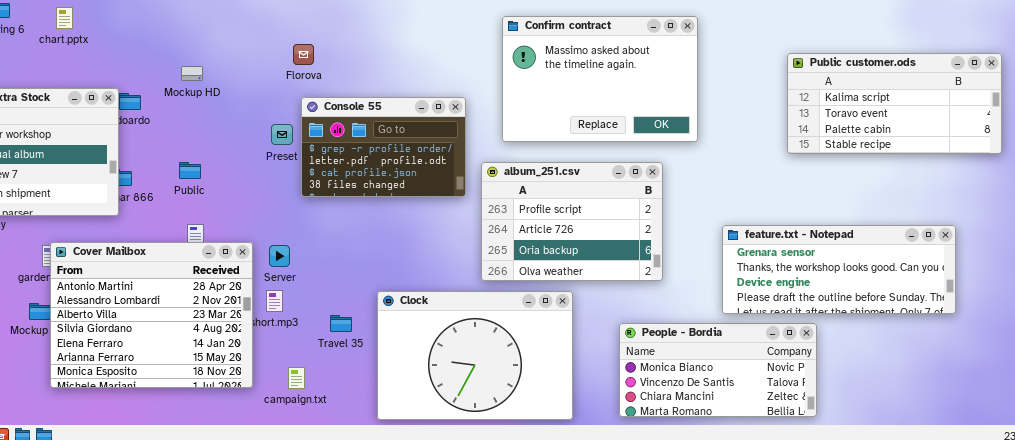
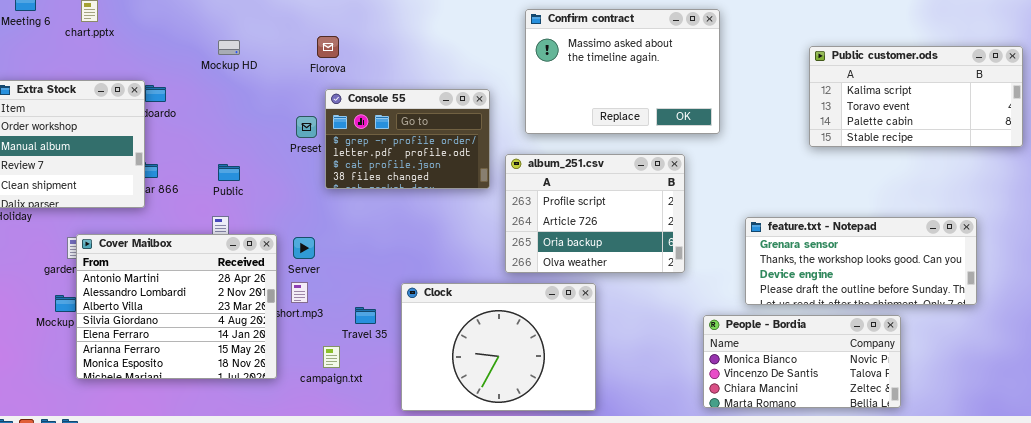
Mockup HD: [181,66,203,81] -> [218,40,240,55], moved
Public: [179,162,201,179] -> [218,164,240,181], moved
People - Bordia: [619,323,817,417] -> [703,315,901,408], moved
campaign.txt: [288,367,305,389] -> [323,346,340,368], moved

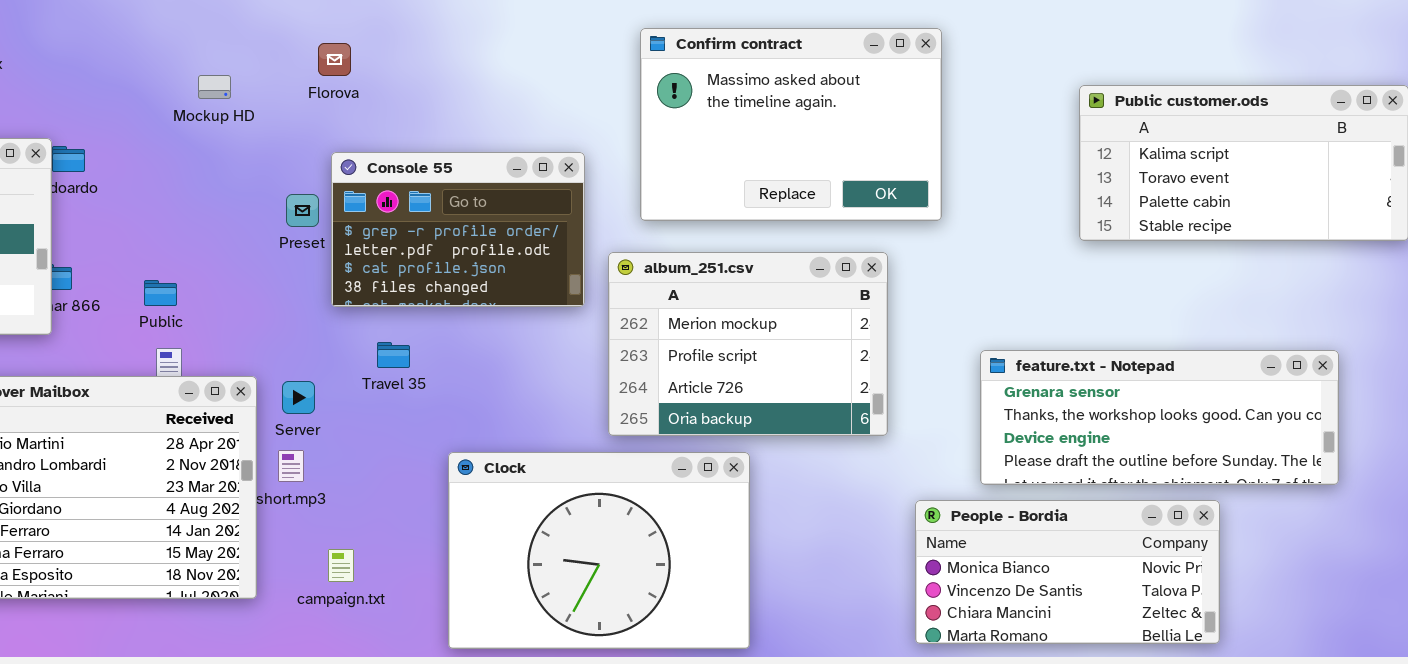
Florova: [317,36,339,58] -> [318,43,351,76], moved
Mockup HD: [218,40,240,55] -> [198,75,231,99], moved
album_251.csv: [505,154,685,273] -> [608,252,888,436], scrolled up 1 row
Public: [218,164,240,181] -> [144,280,177,306], moved
Travel 35: [355,307,376,324] -> [377,342,410,368], moved

